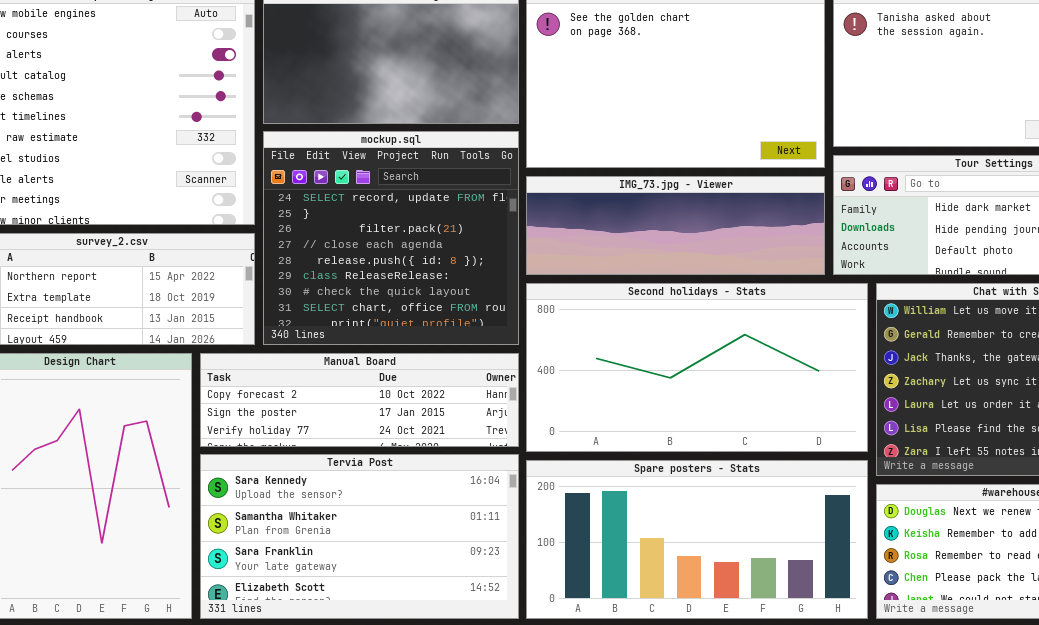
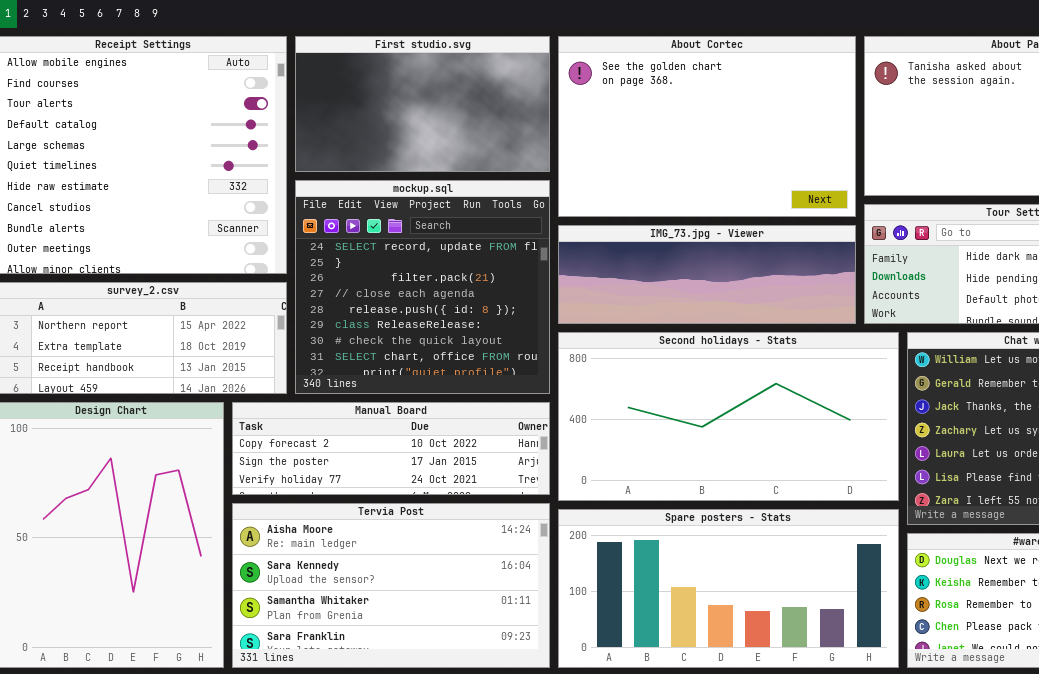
Tervia Post: [200,454,519,619] -> [232,503,550,668], scrolled up 1 row

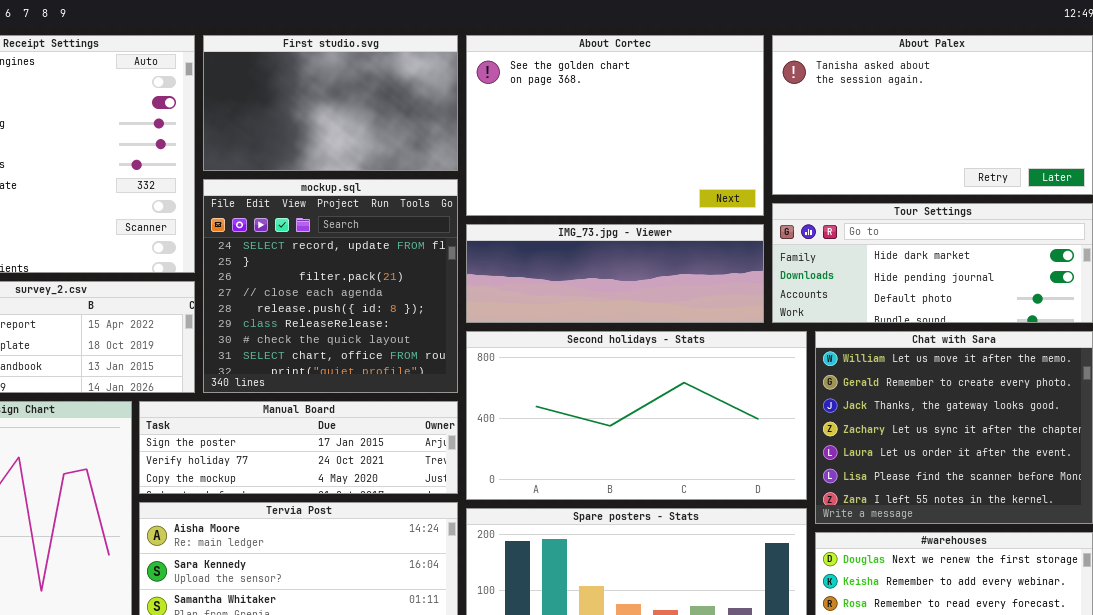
Manual Board: [232,402,550,495] -> [139,401,458,494], scrolled down 1 row

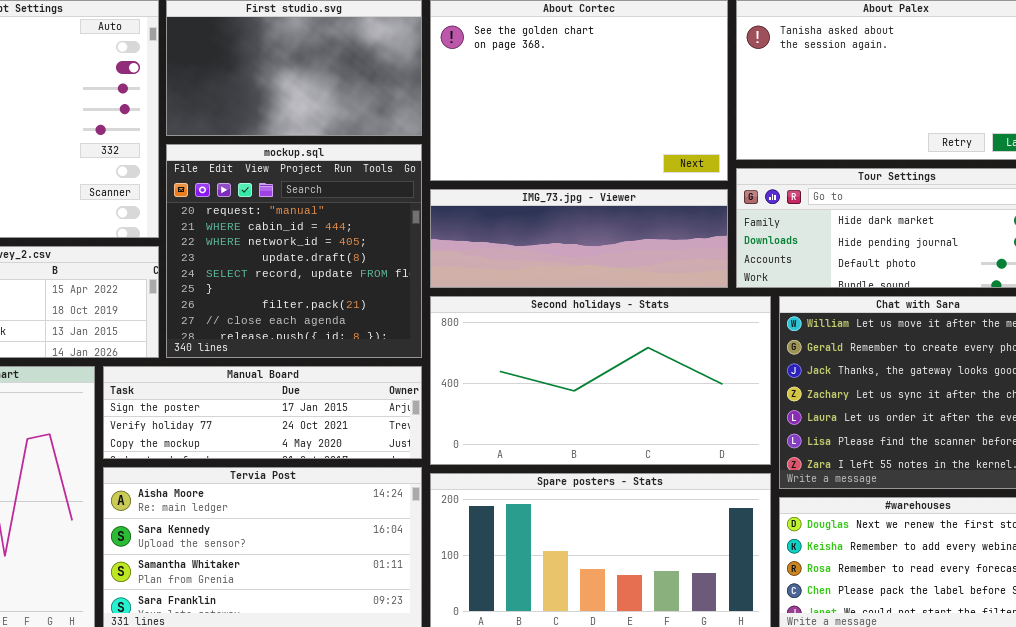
mockup.sql: [203,179,458,393] -> [166,144,422,358], scrolled up 4 rows

